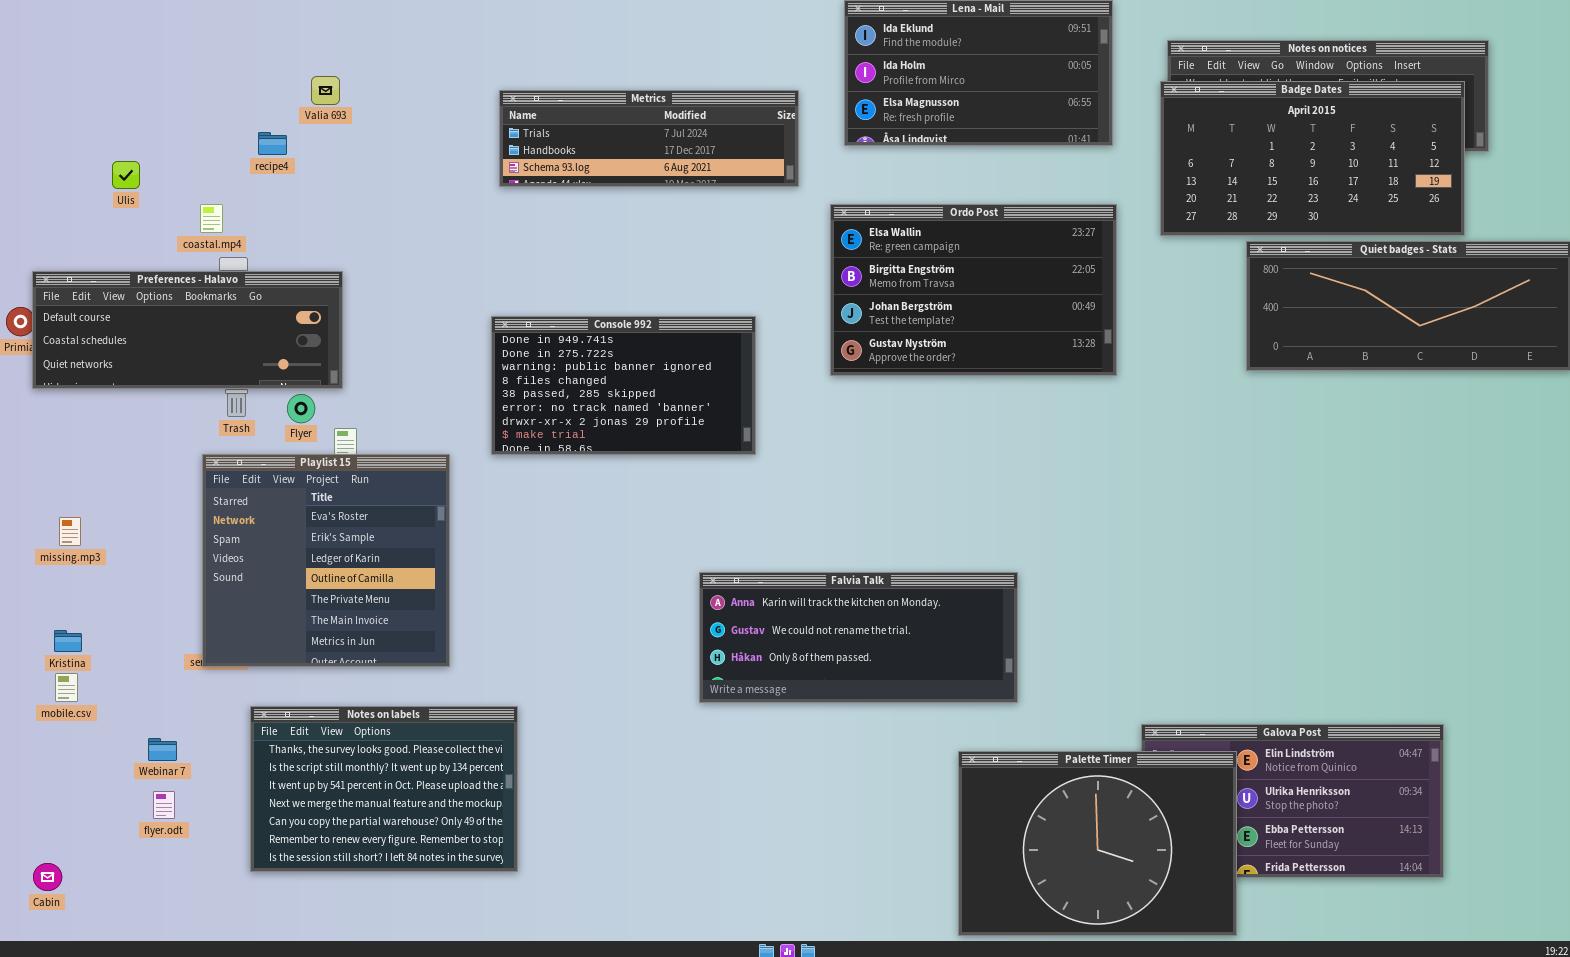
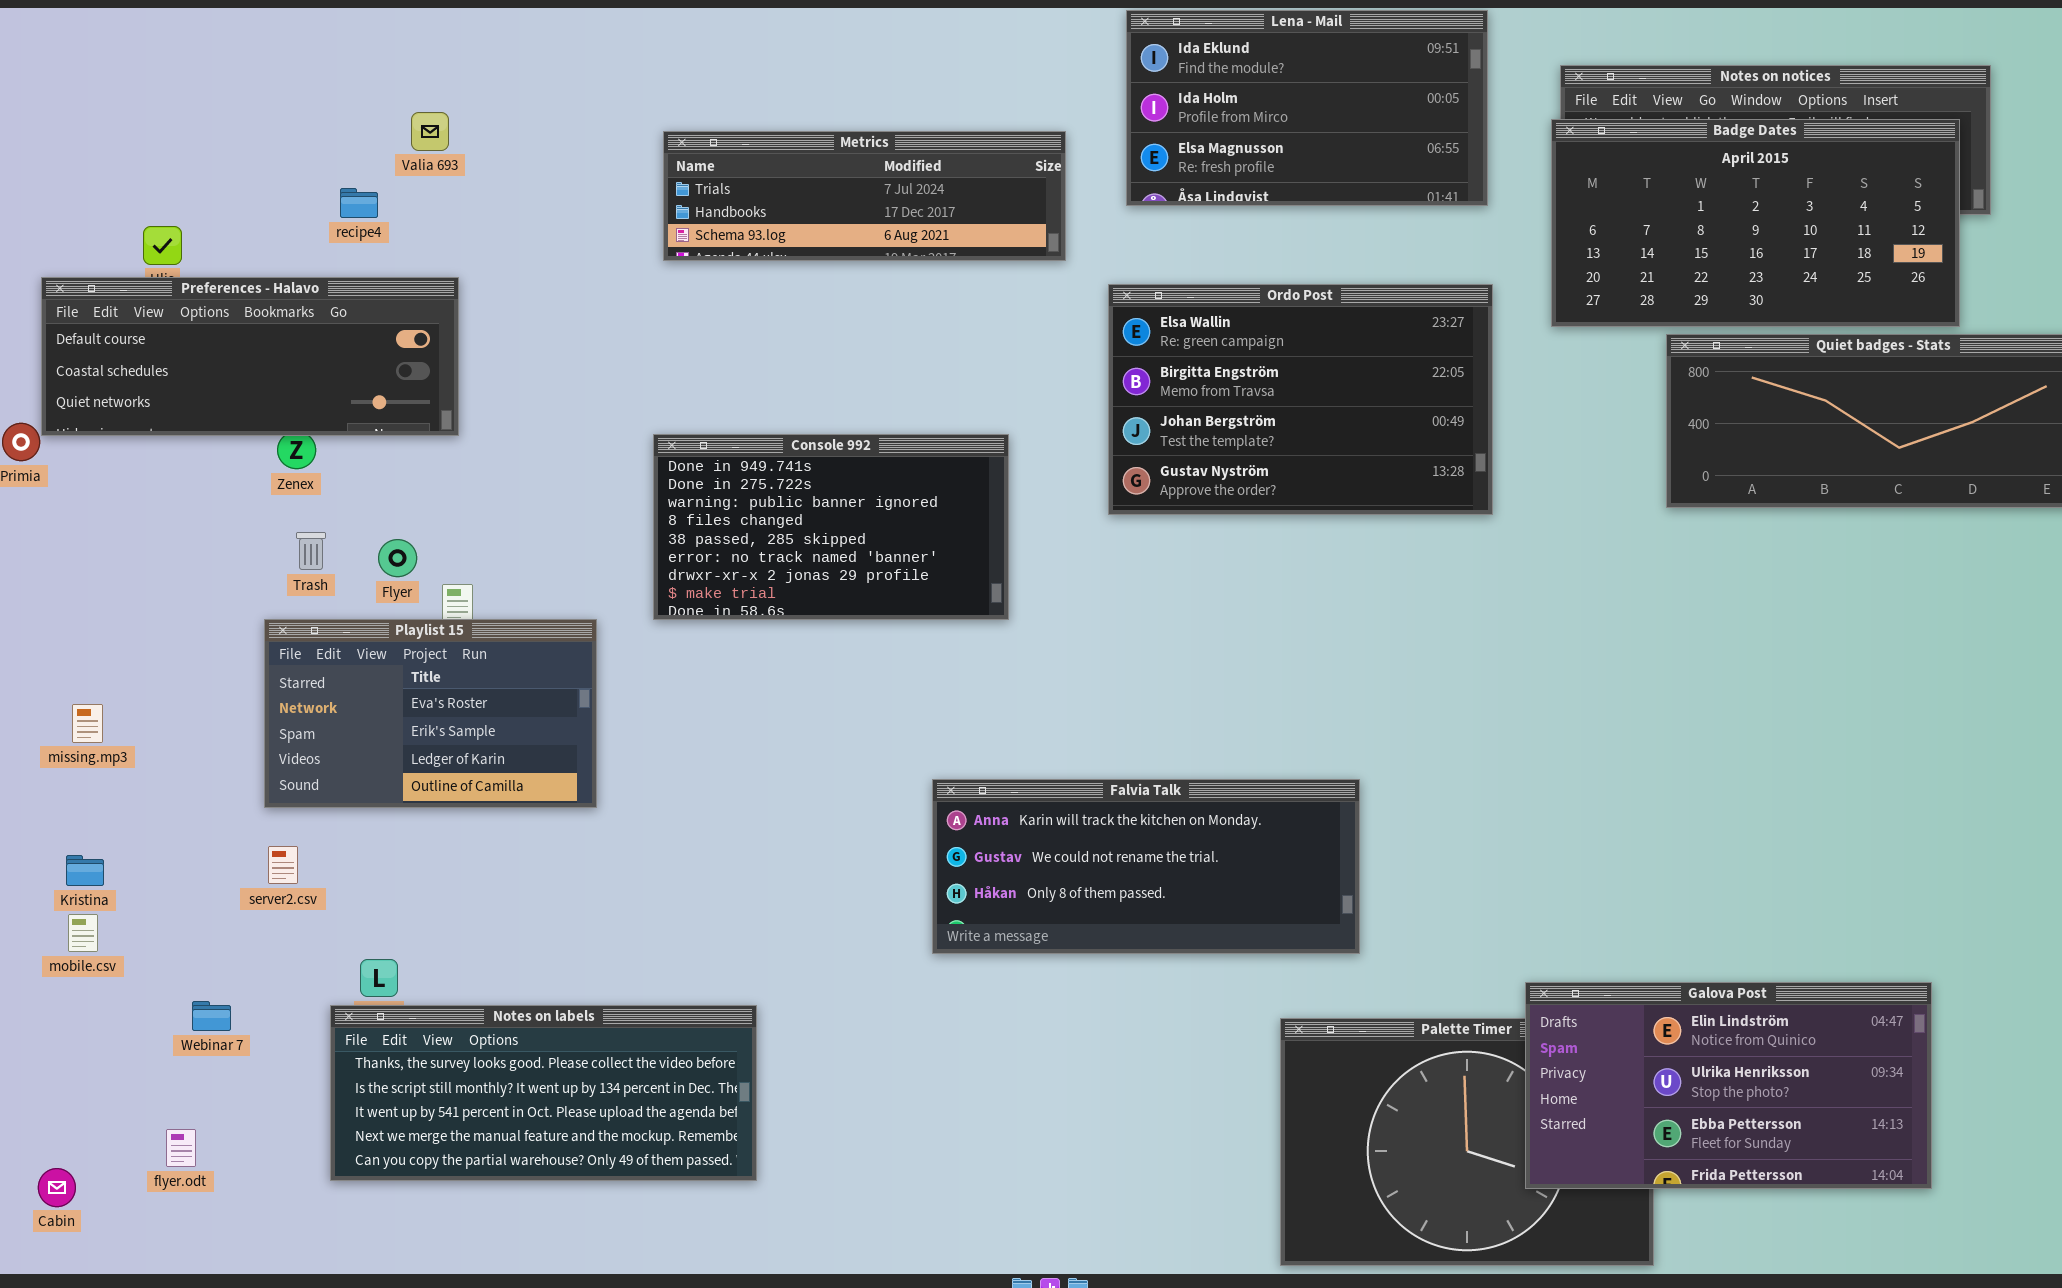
Preferences - Halavo: [32,271,343,389] -> [41,277,459,436], moved
Playlist 15: [202,454,450,667] -> [264,619,597,808], resized
Notes on labels: [250,706,518,872] -> [330,1005,757,1181], resized
Galova Post: [1141,724,1444,878] -> [1525,982,1932,1189], raised
flyer.odt: [153,791,175,819] -> [166,1129,196,1167], moved

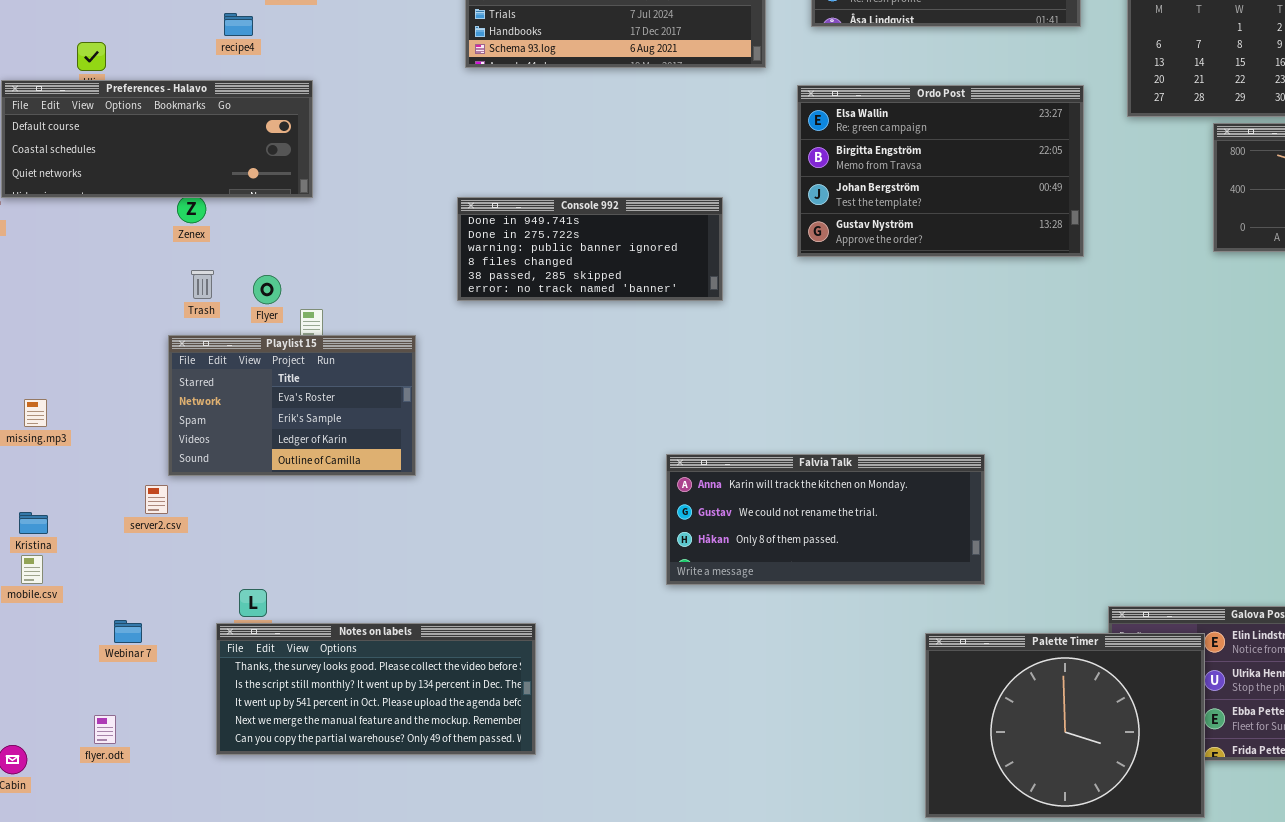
Console 992: [653,434,1009,620] -> [457,197,723,301], resized
server2.csv: [268,846,298,884] -> [145,485,168,514], moved
Palette Timer: [1280,1018,1654,1266] -> [925,633,1205,818], raised

